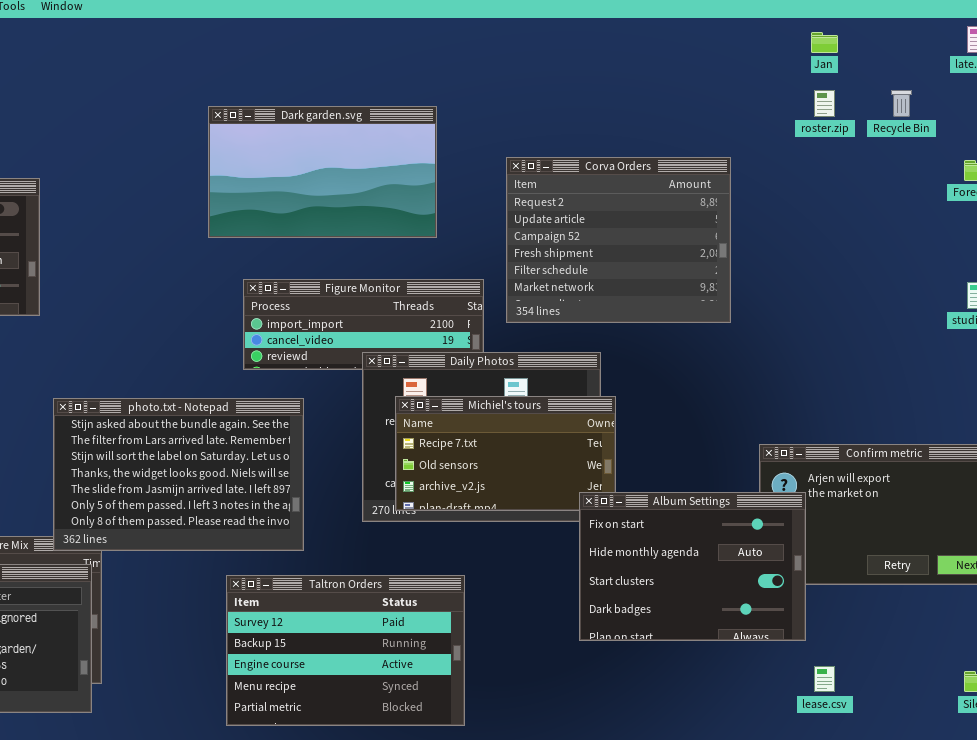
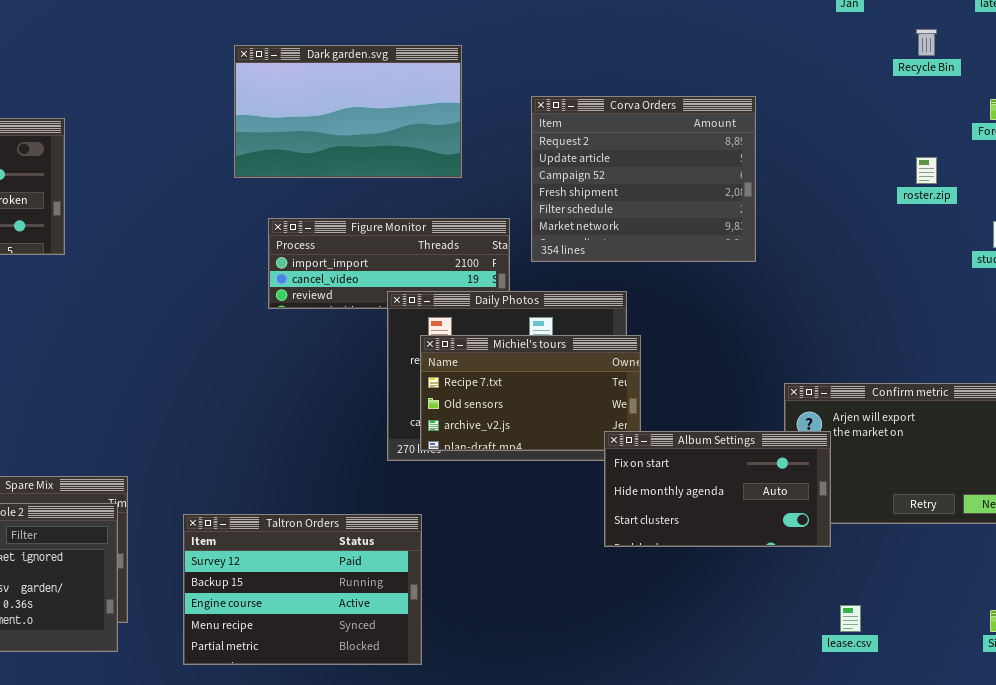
roster.zip: [814,90,835,117] -> [916,157,937,184], moved
photo.txt - Notepad: [53,398,304,551] -> none, closed
Album Settings: [579,492,806,641] -> [604,431,831,547], resized
Taltron Orders: [226,575,465,726] -> [183,514,422,665], moved

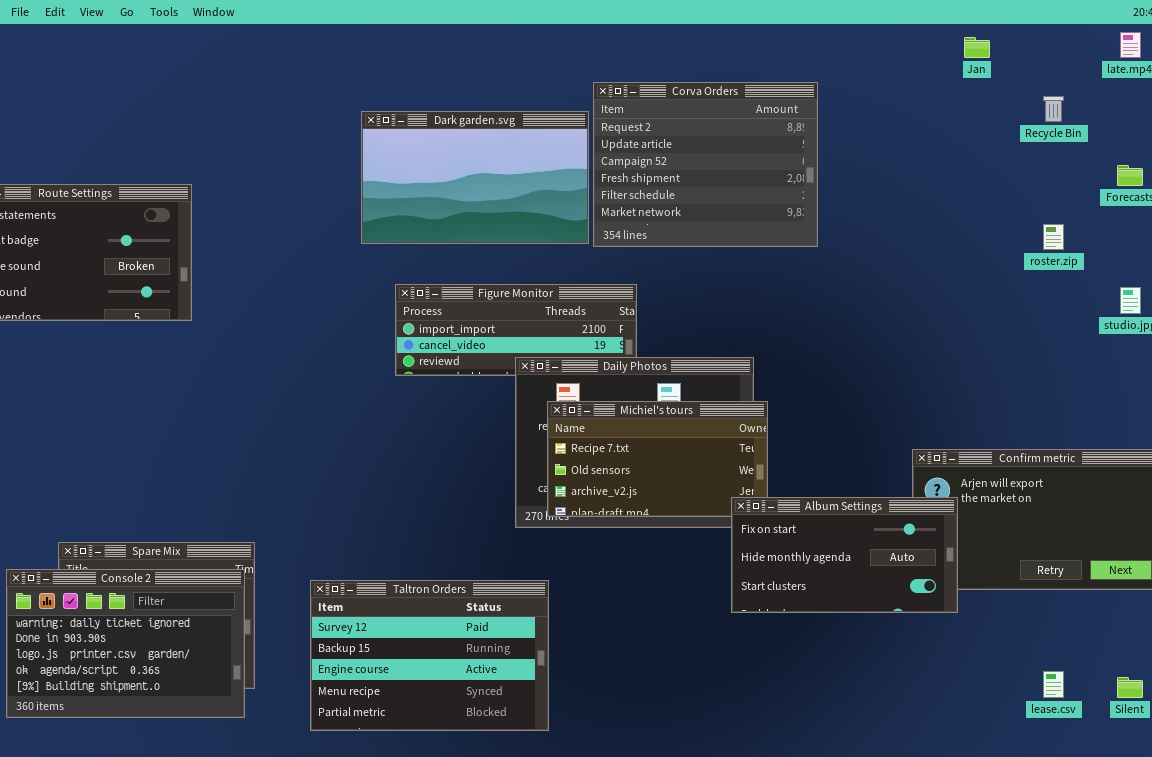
Corva Orders: [531,96,756,262] -> [593,82,818,247], moved
lease.csv: [840,605,861,632] -> [1043,671,1064,698], moved

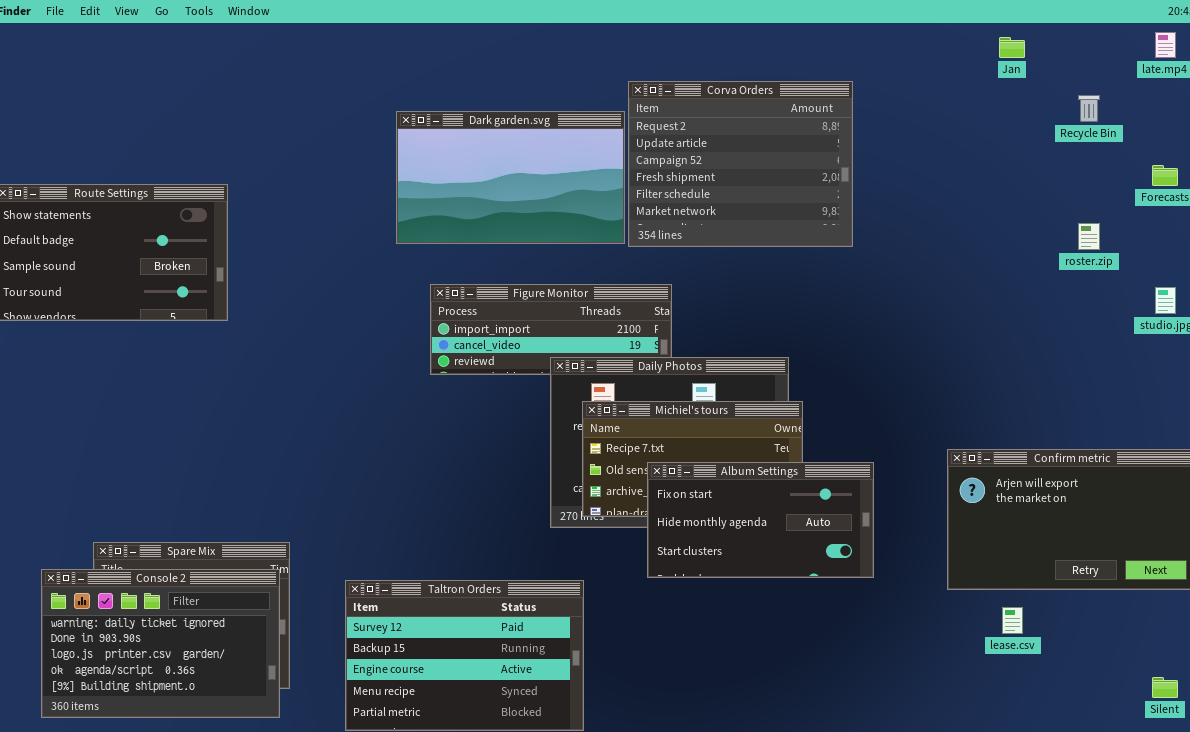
Album Settings: [731,497,958,613] -> [647,462,874,578], moved
lease.csv: [1043,671,1064,698] -> [1002,607,1023,634], moved

